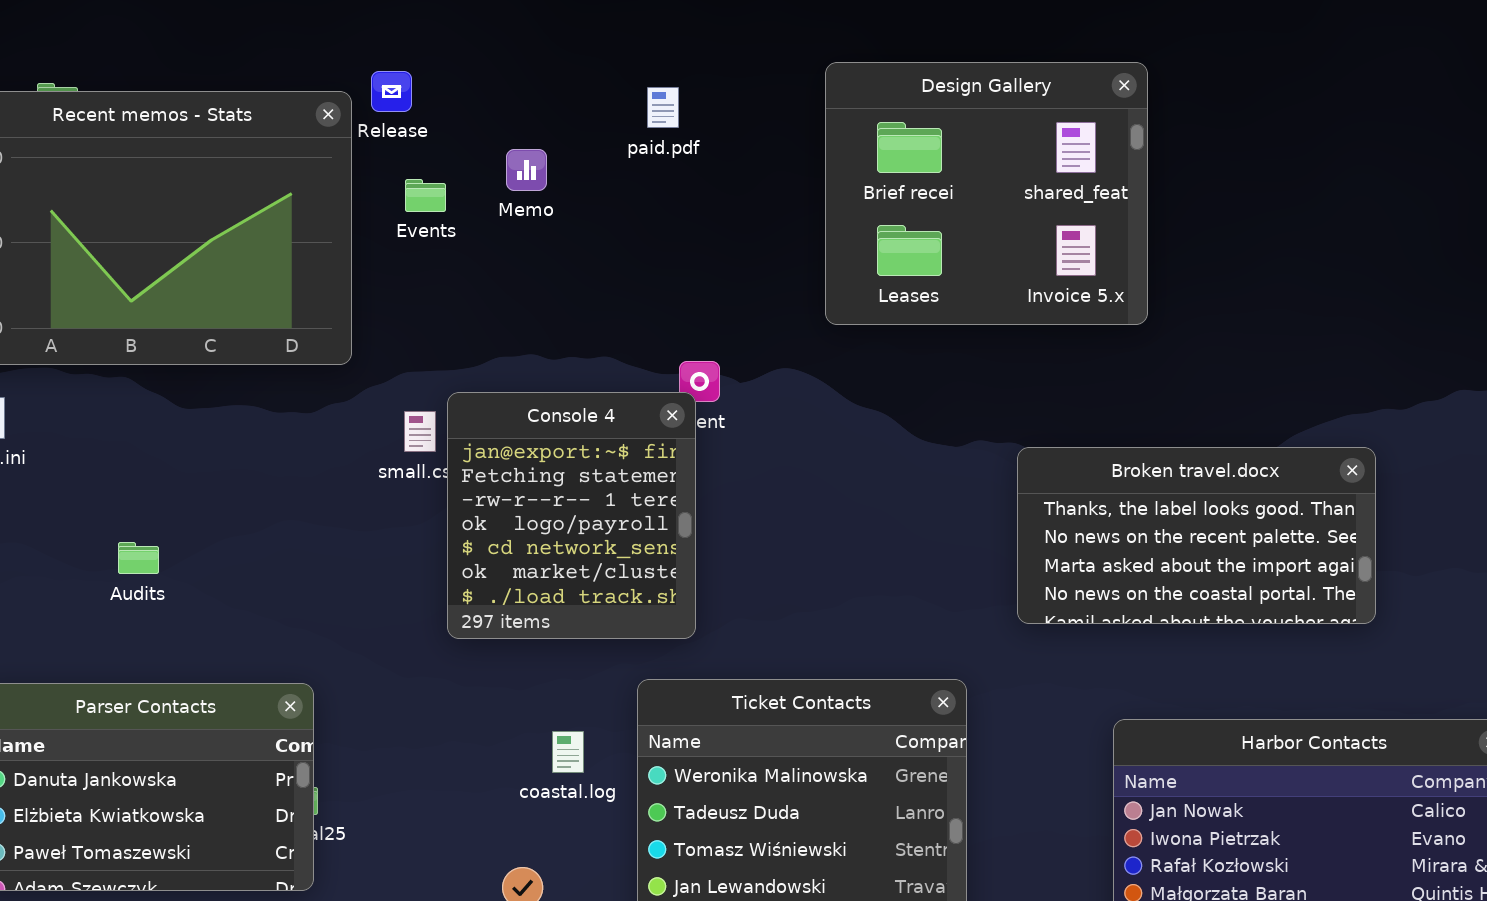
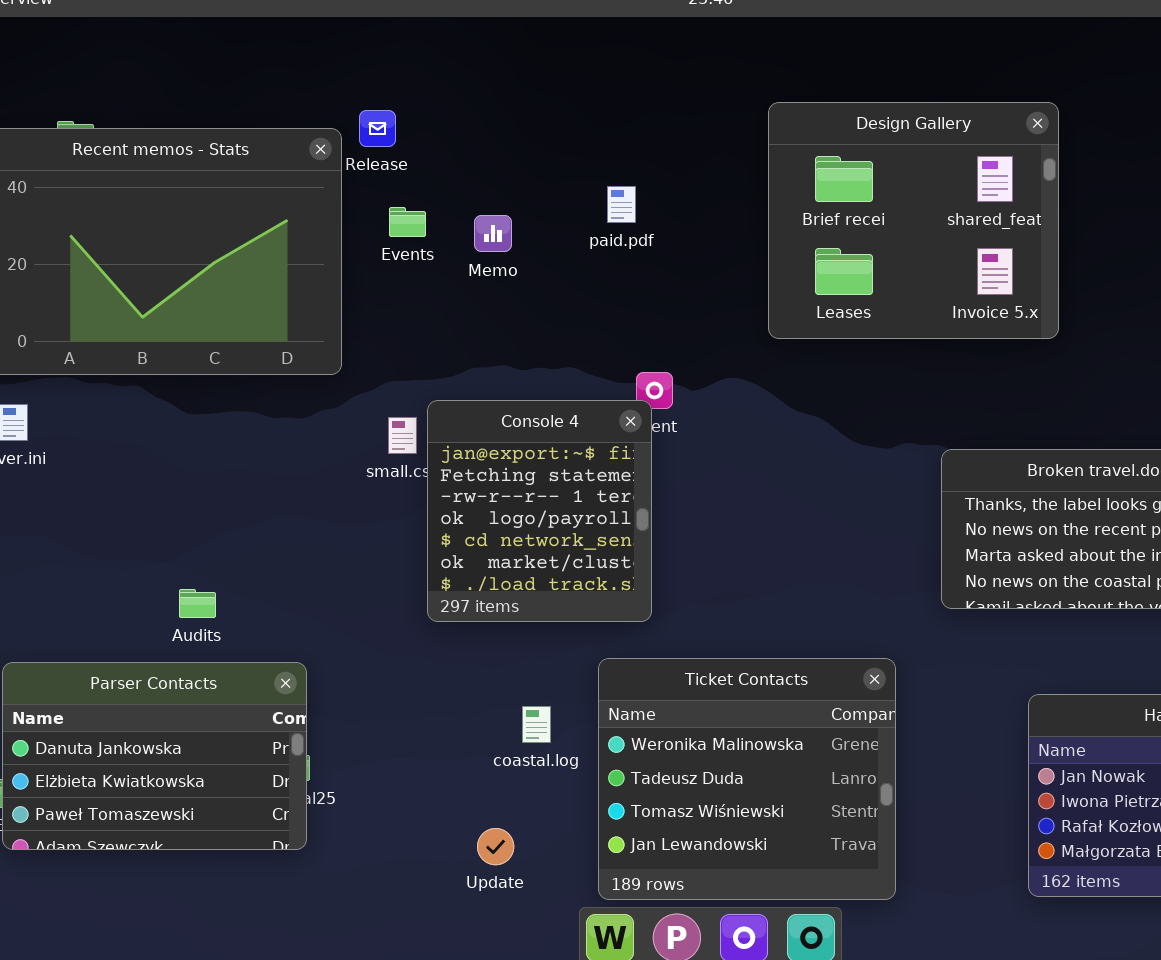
paid.pdf: [647,87,679,128] -> [607,186,636,223], moved
Memo: [506,149,547,191] -> [474,215,512,252], moved
Audits: [118,542,159,574] -> [179,589,216,618], moved

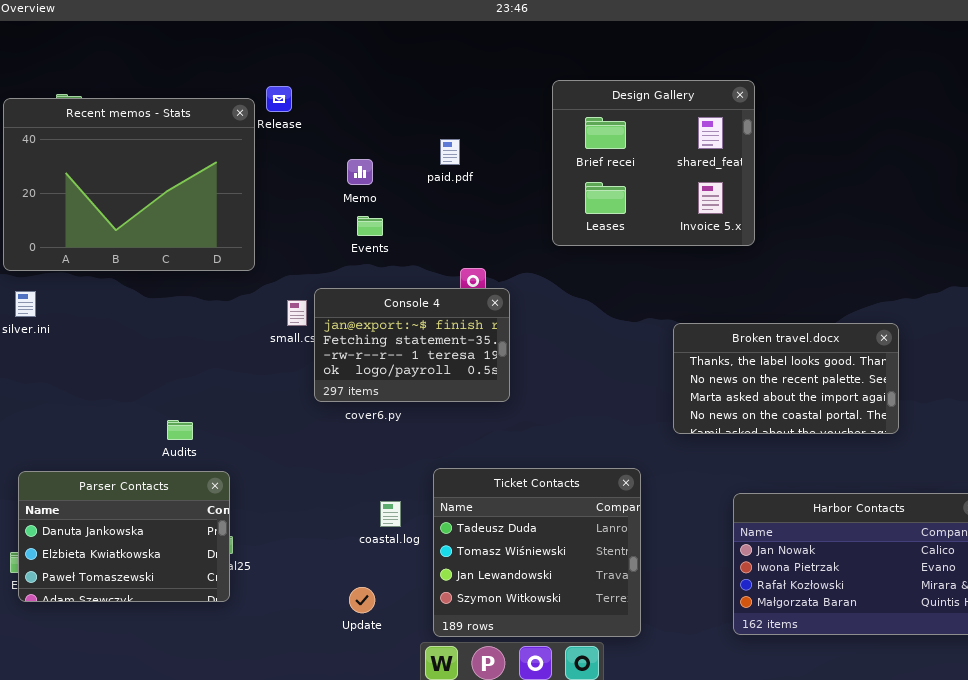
Events: [389,207,426,237] -> [357,216,383,236], moved
Console 4: [427,400,652,622] -> [314,288,510,402], resized
Audits: [179,589,216,618] -> [167,420,193,440], moved
Ticket Contacts: [598,658,896,900] -> [433,468,641,637], scrolled down 1 row

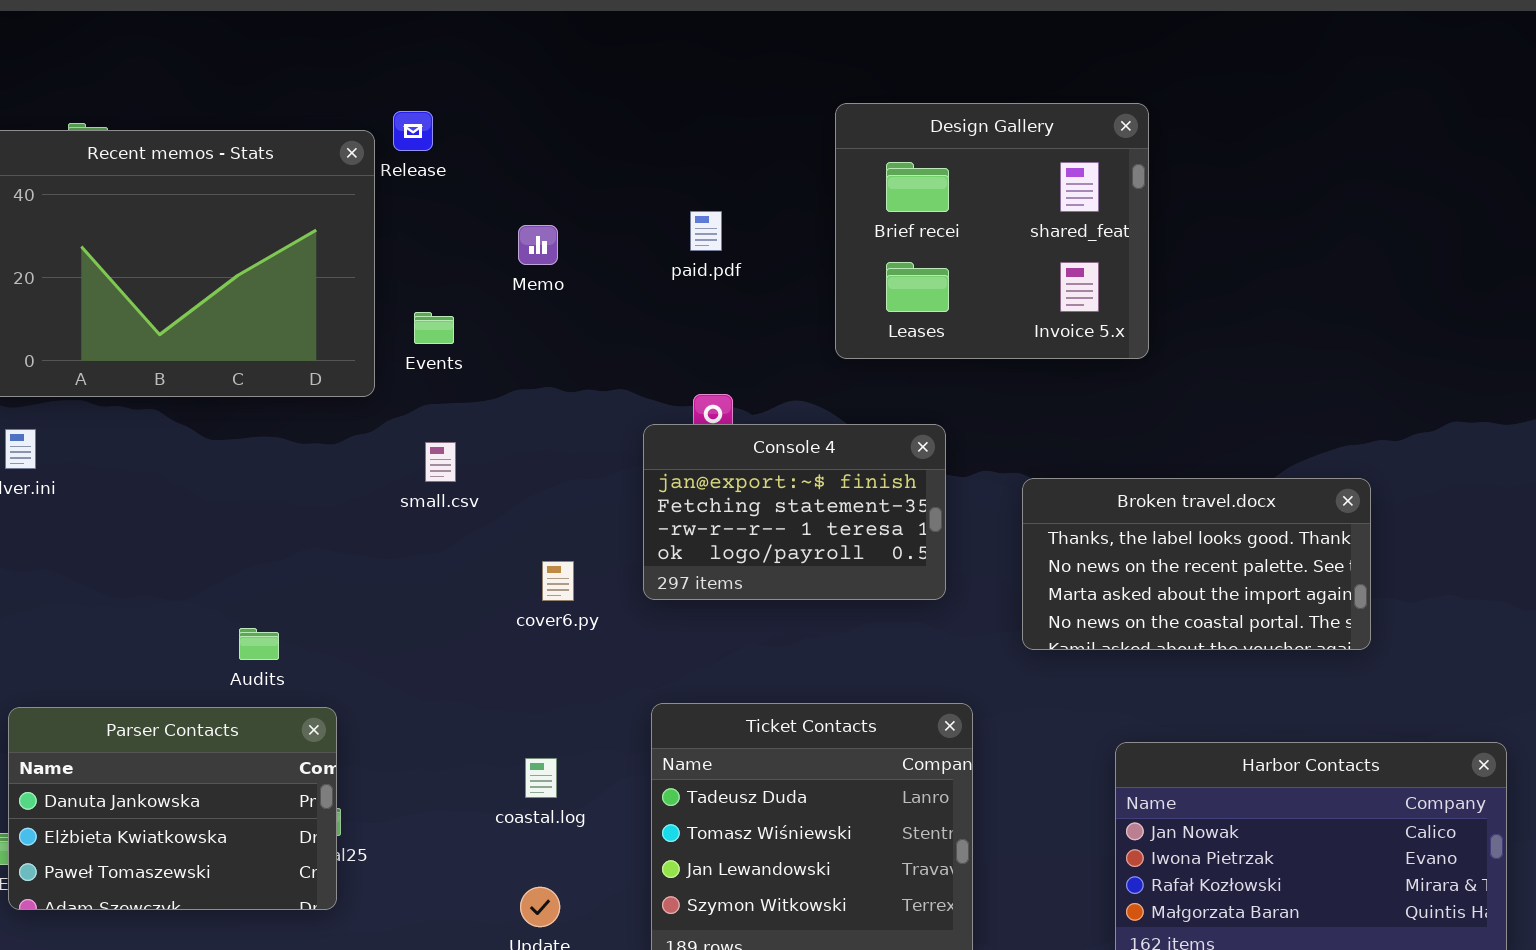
paid.pdf: [440,139,460,165] -> [690,211,722,251], moved
Events: [357,216,383,236] -> [414,312,454,344], moved
Console 4: [314,288,510,402] -> [643,424,946,600], moved
coastal.log: [380,501,401,527] -> [525,758,557,798], moved

